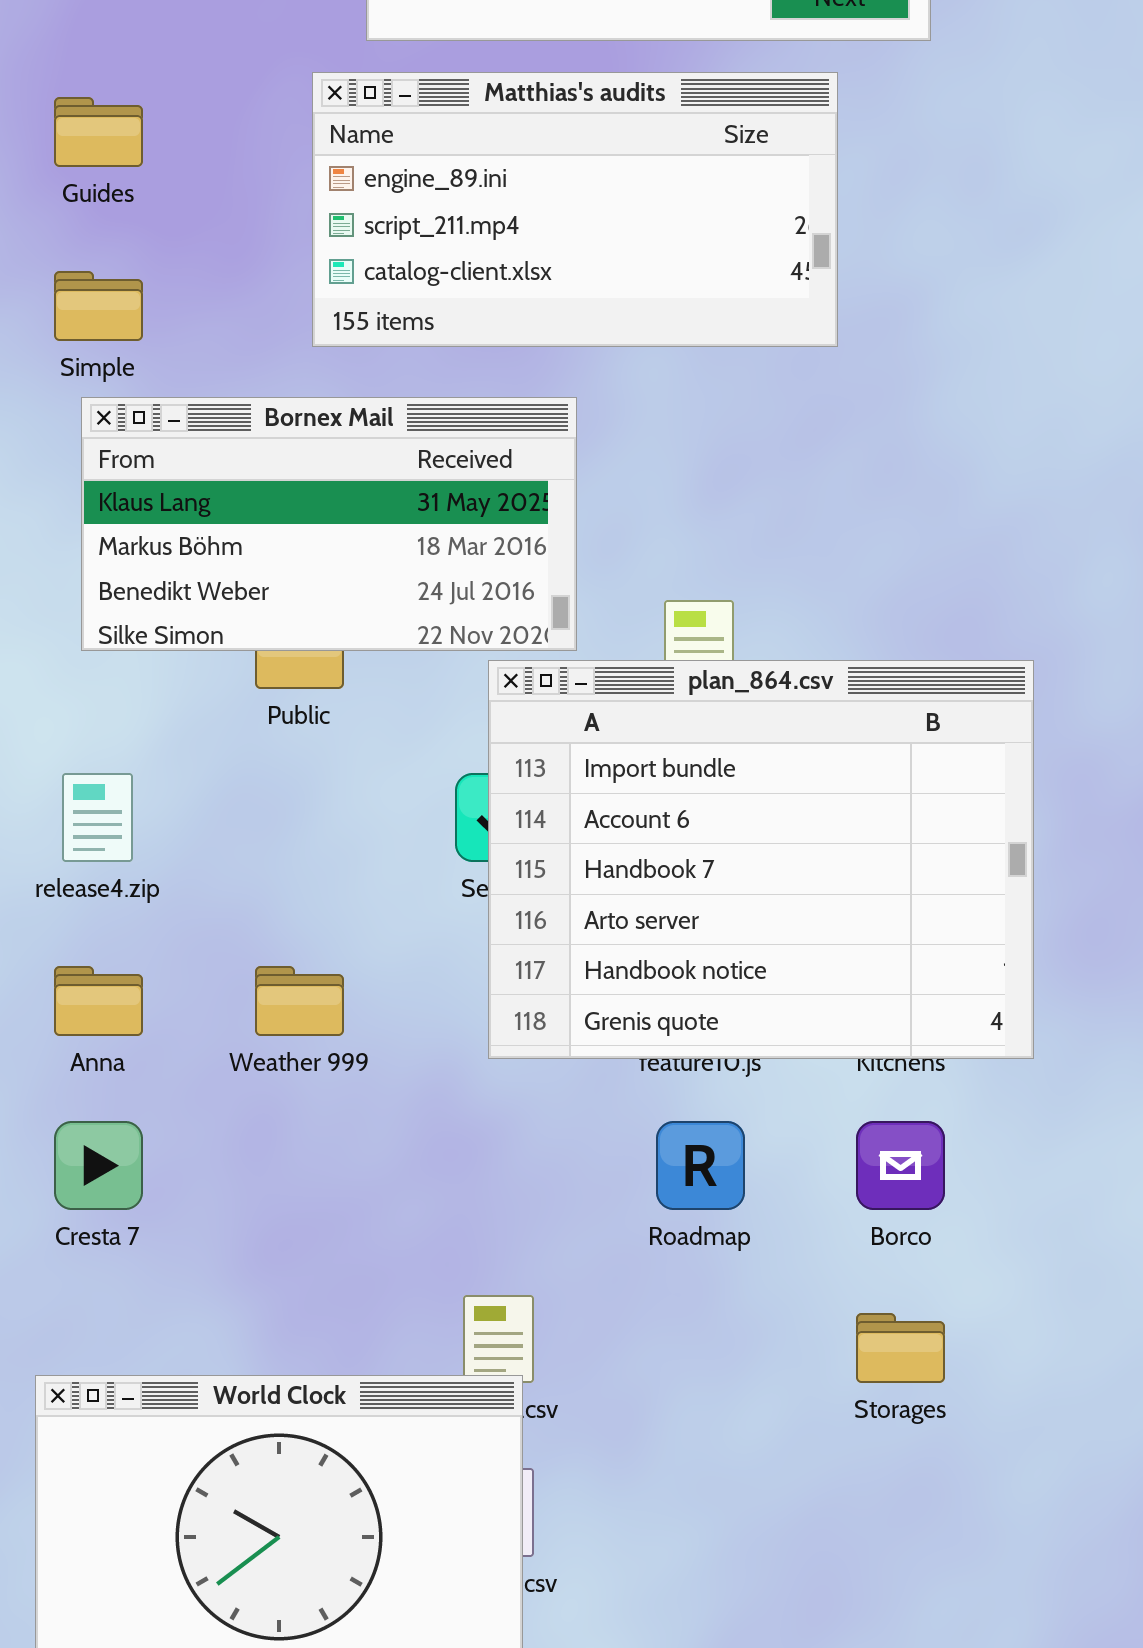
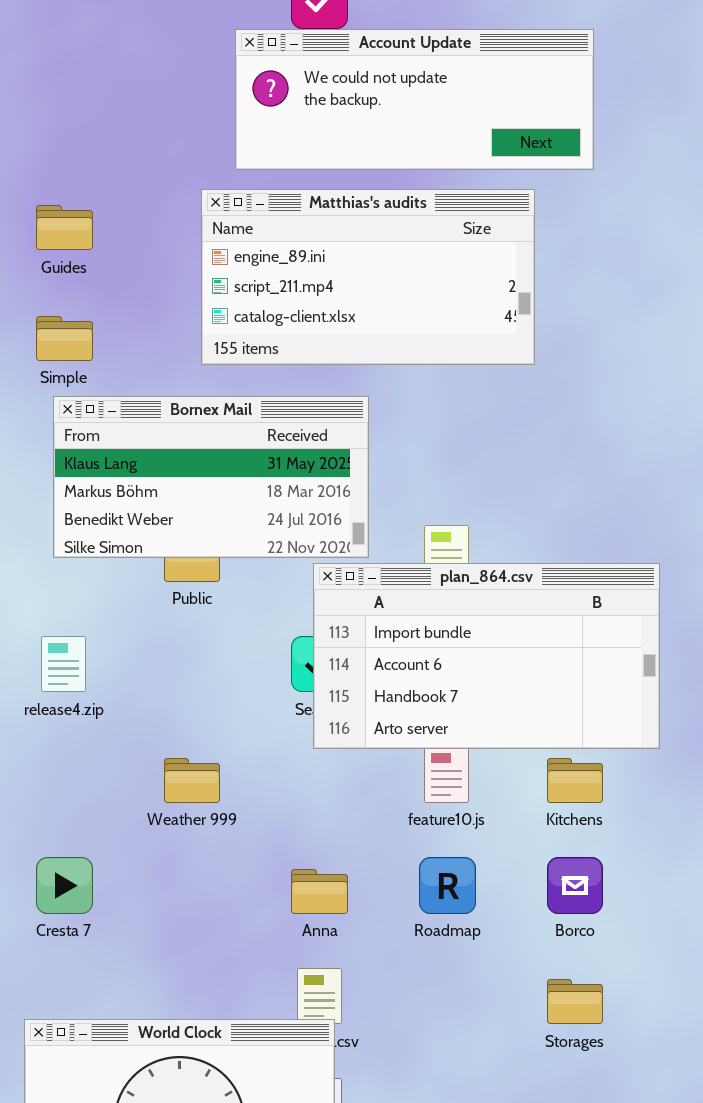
plan_864.csv: [488,660,1034,1059] -> [313,563,660,749], resized
Anna: [54,966,143,1036] -> [291,869,348,914], moved

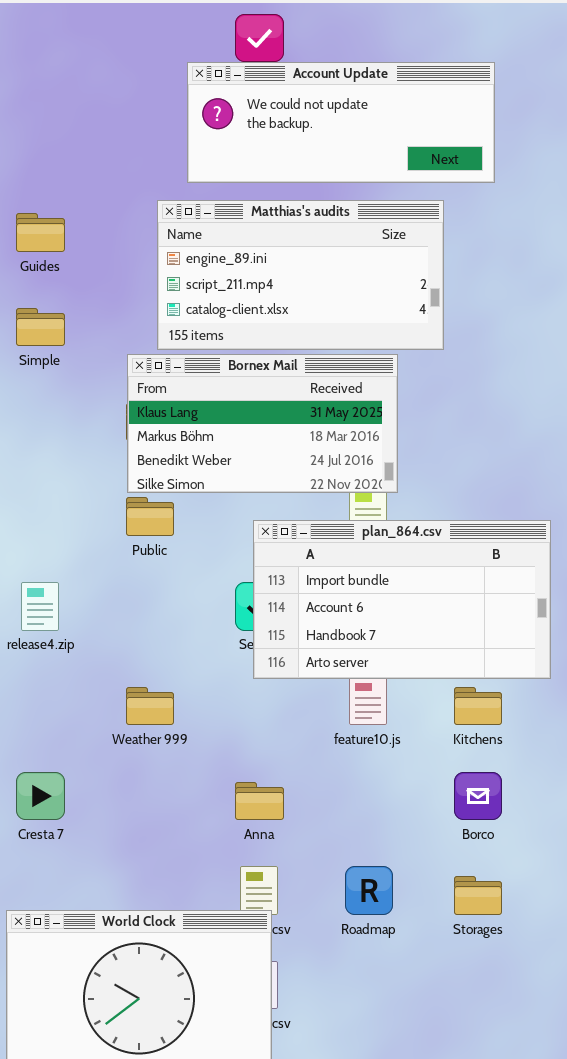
Bornex Mail: [53,396,369,558] -> [127,354,398,493], moved
Roadmap: [419,857,476,914] -> [345,866,393,915], moved

